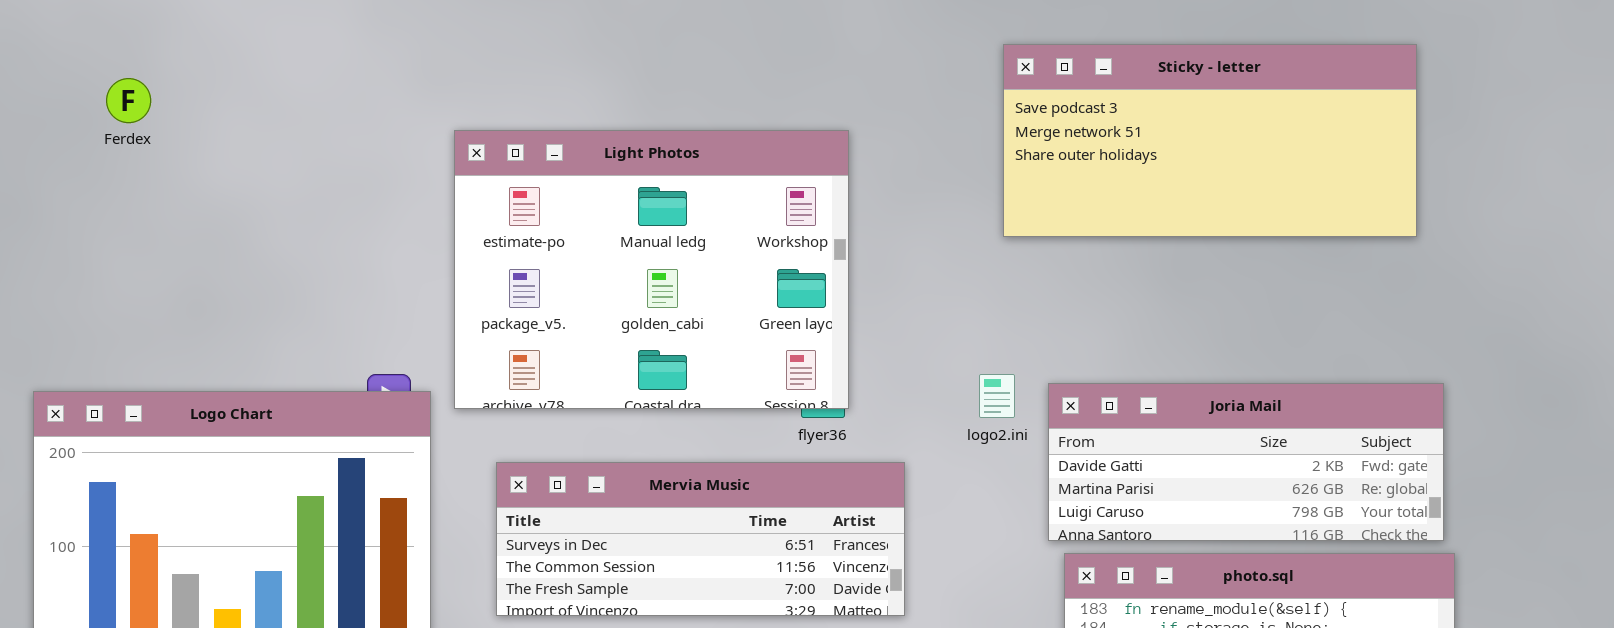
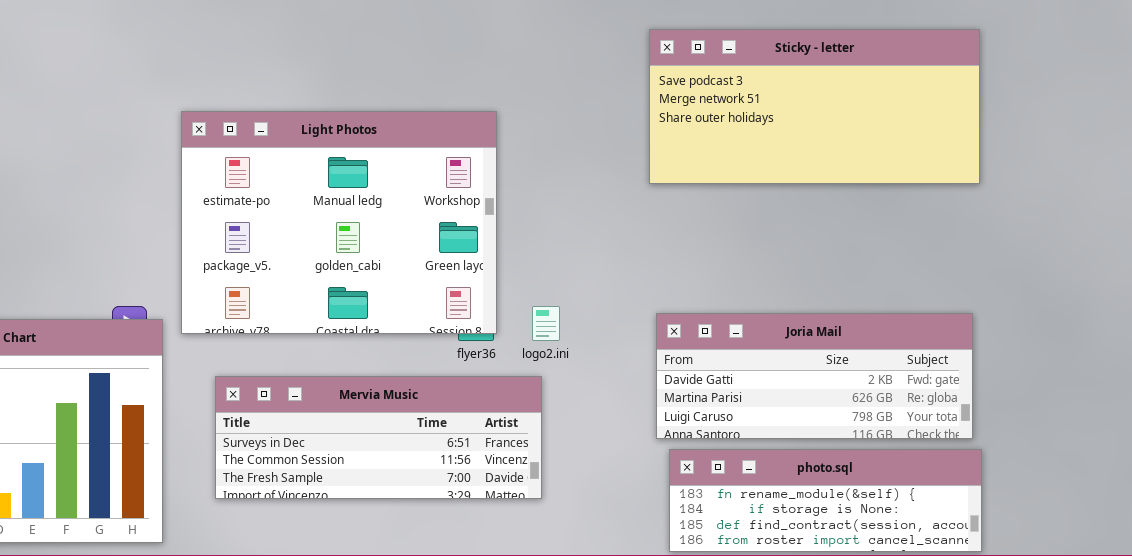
Sticky - letter: [1003,44,1417,237] -> [649,29,980,184], moved
logo2.ini: [979,374,1015,418] -> [532,306,560,341], moved

